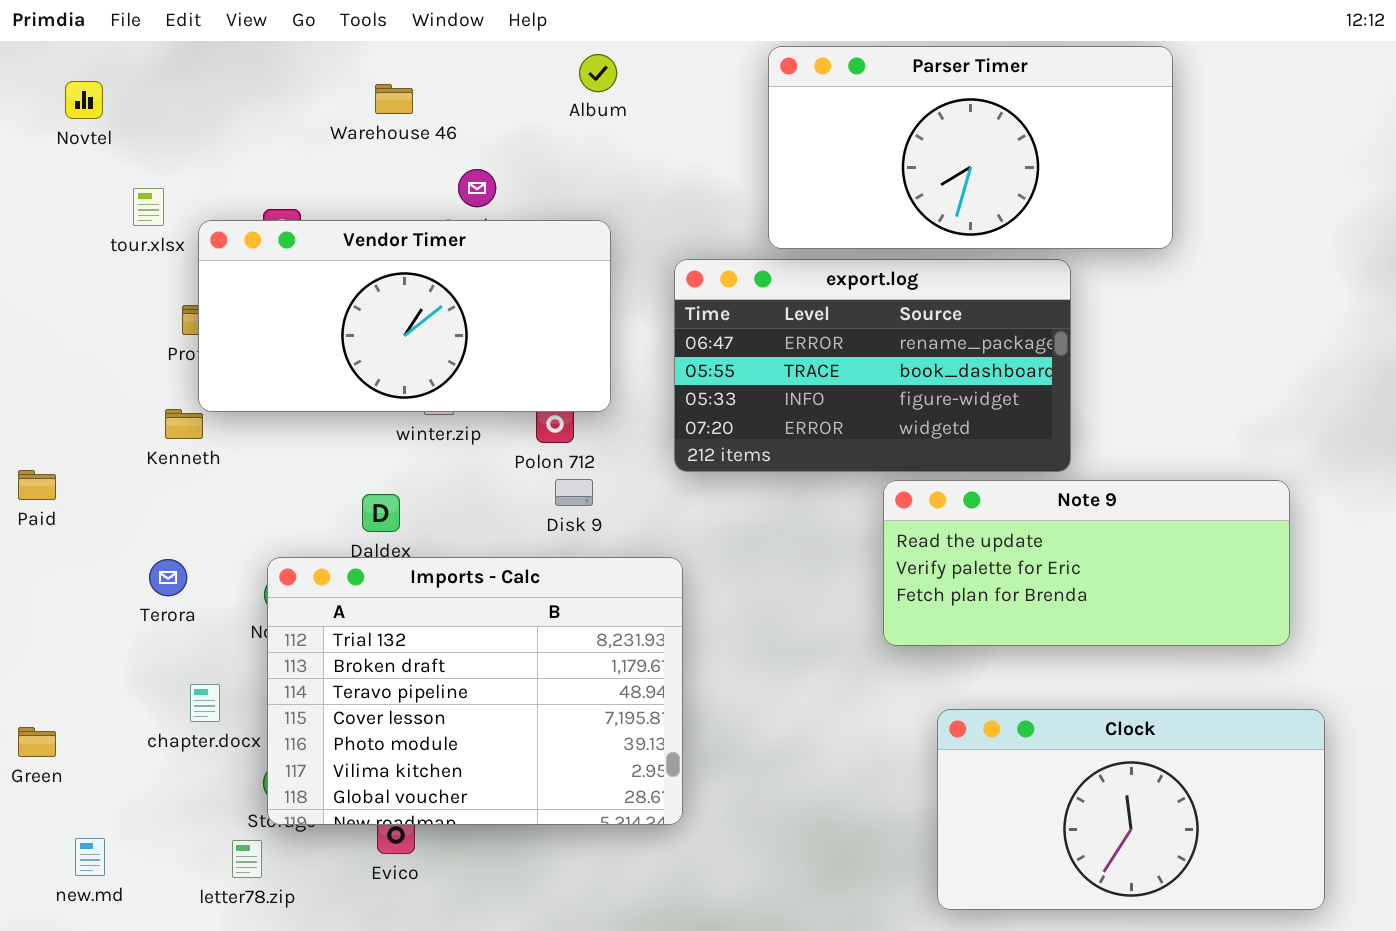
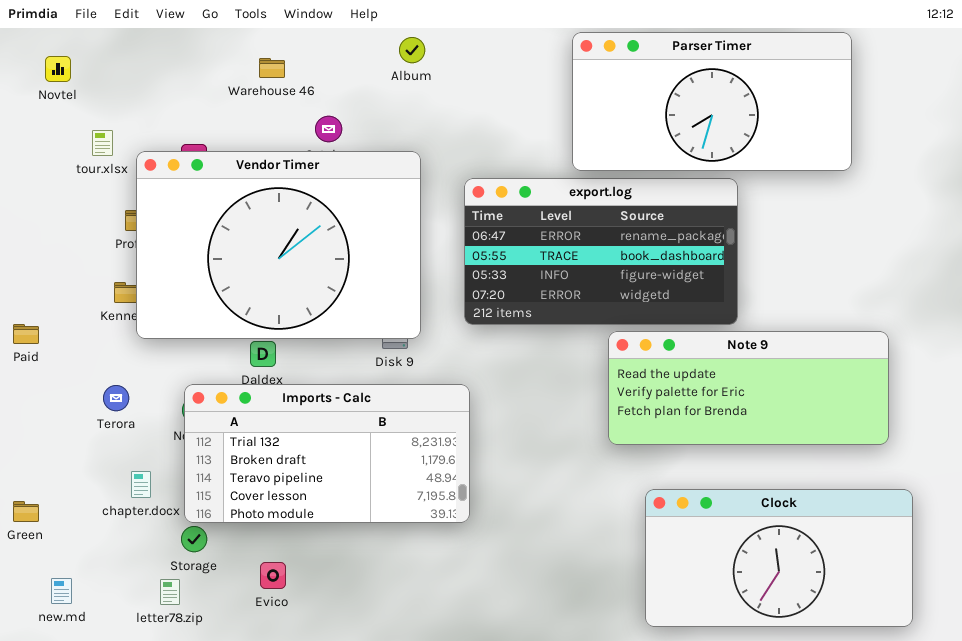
Parser Timer: [768,46,1173,249] -> [572,32,852,171], moved
Vendor Timer: [198,220,611,412] -> [136,151,421,339], resized
Imports - Calc: [267,557,683,825] -> [184,384,470,523], resized

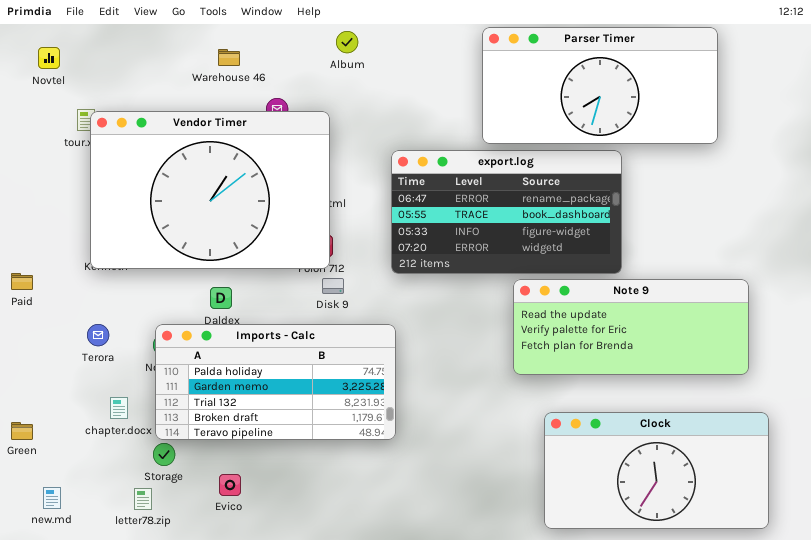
Vendor Timer: [136,151,421,339] -> [90,111,330,269], moved
Imports - Calc: [184,384,470,523] -> [155,324,396,440], scrolled up 2 rows

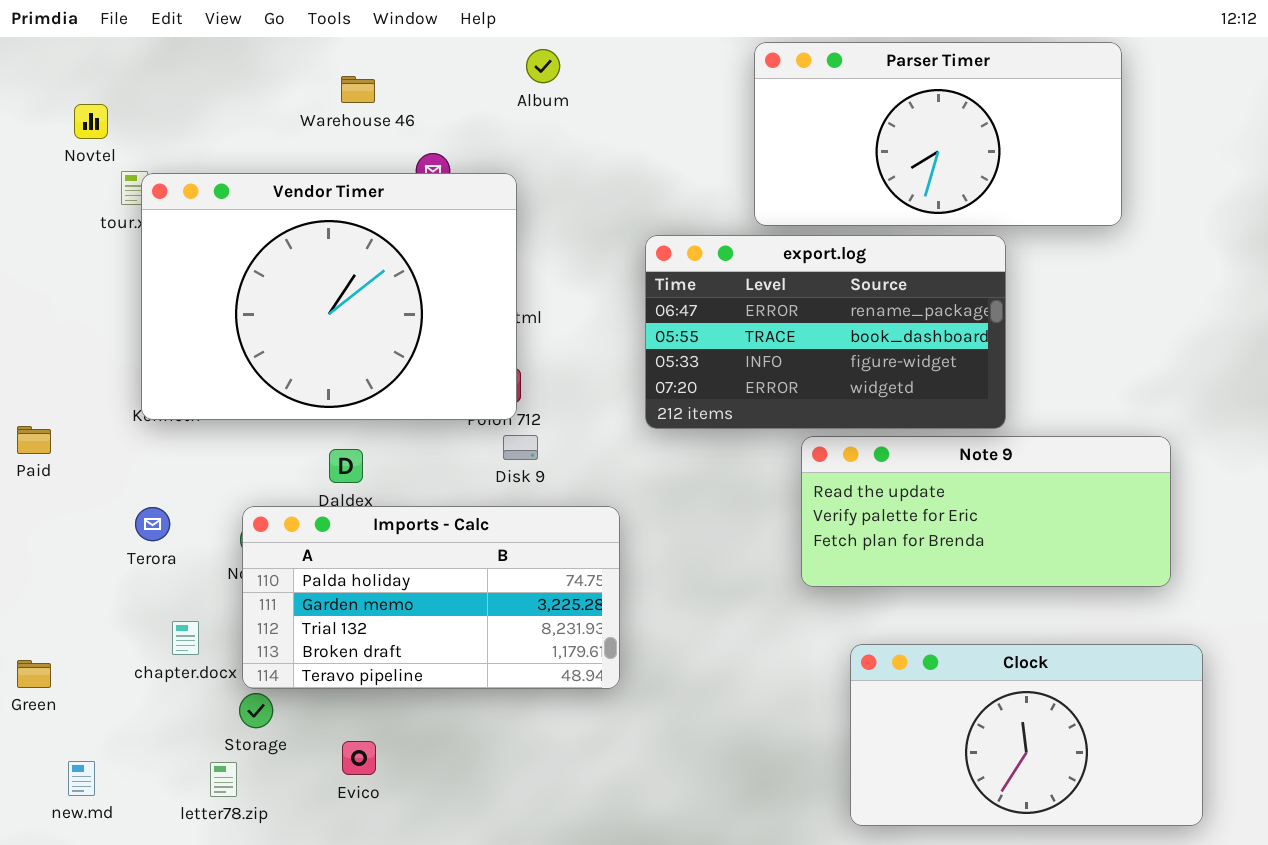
Novtel: [38,47,60,69] -> [74,104,108,139], moved
export.log: [391,150,622,274] -> [645,235,1006,429], moved

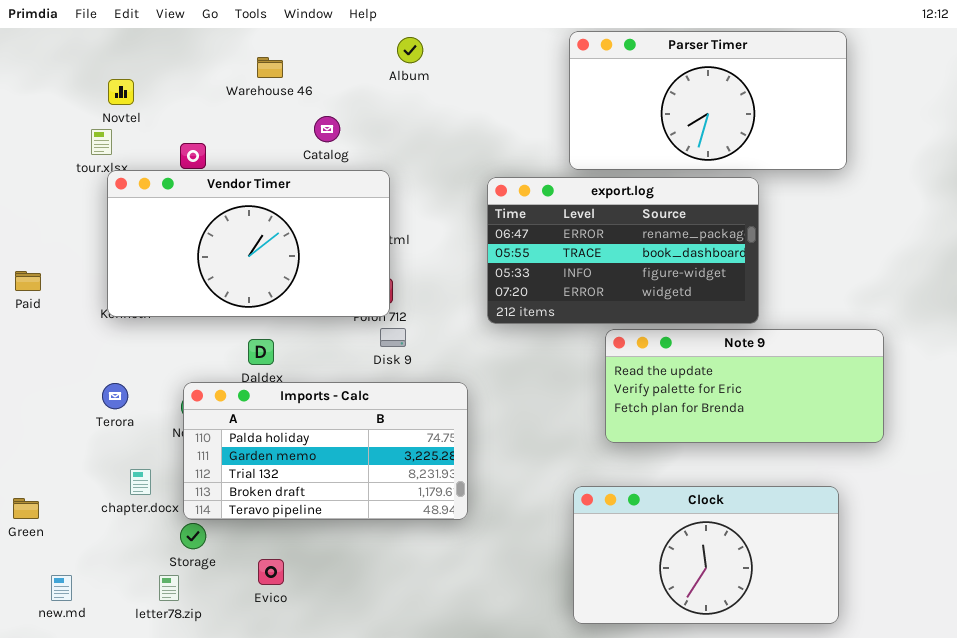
Novtel: [74,104,108,139] -> [108,79,134,105], moved
Vendor Timer: [141,173,517,420] -> [107,170,390,317], resized
Paid: [17,426,51,454] -> [15,271,41,291], moved
Clock: [850,644,1203,826] -> [573,486,839,624], moved

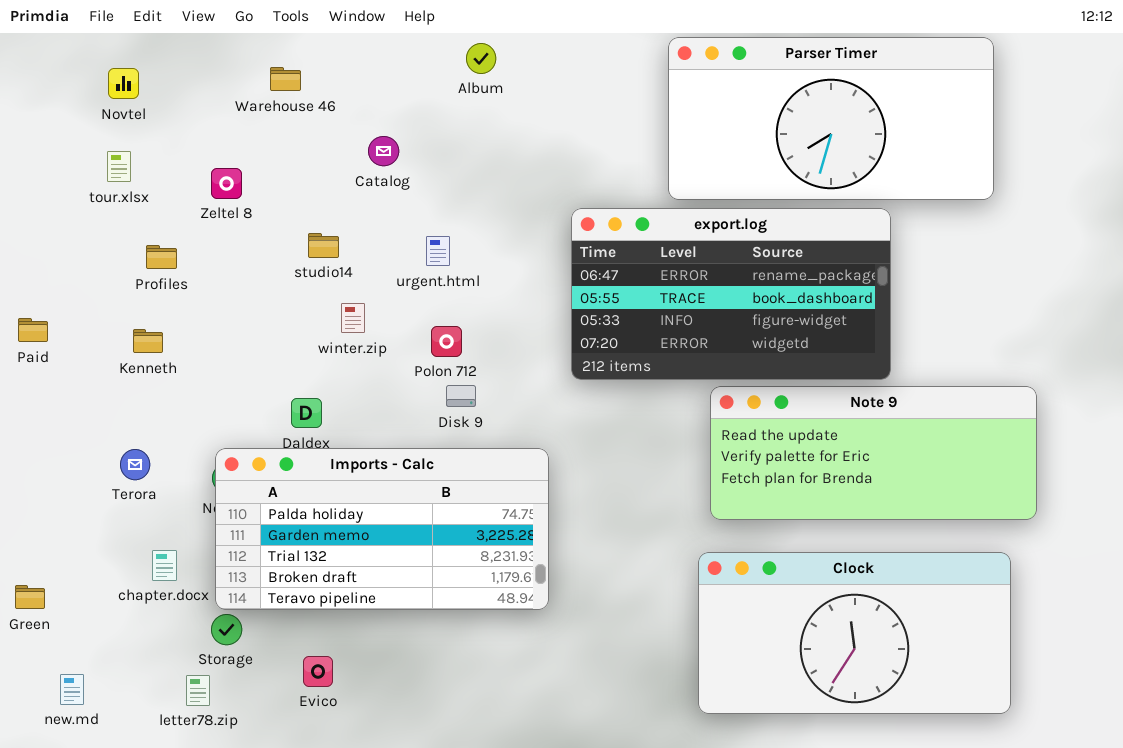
Warehouse 46: [257,57,283,78] -> [270,67,301,91], moved
Novtel: [108,79,134,105] -> [108,68,139,99], moved
Vendor Timer: [107,170,390,317] -> none, closed
Clock: [573,486,839,624] -> [698,552,1011,714], moved

